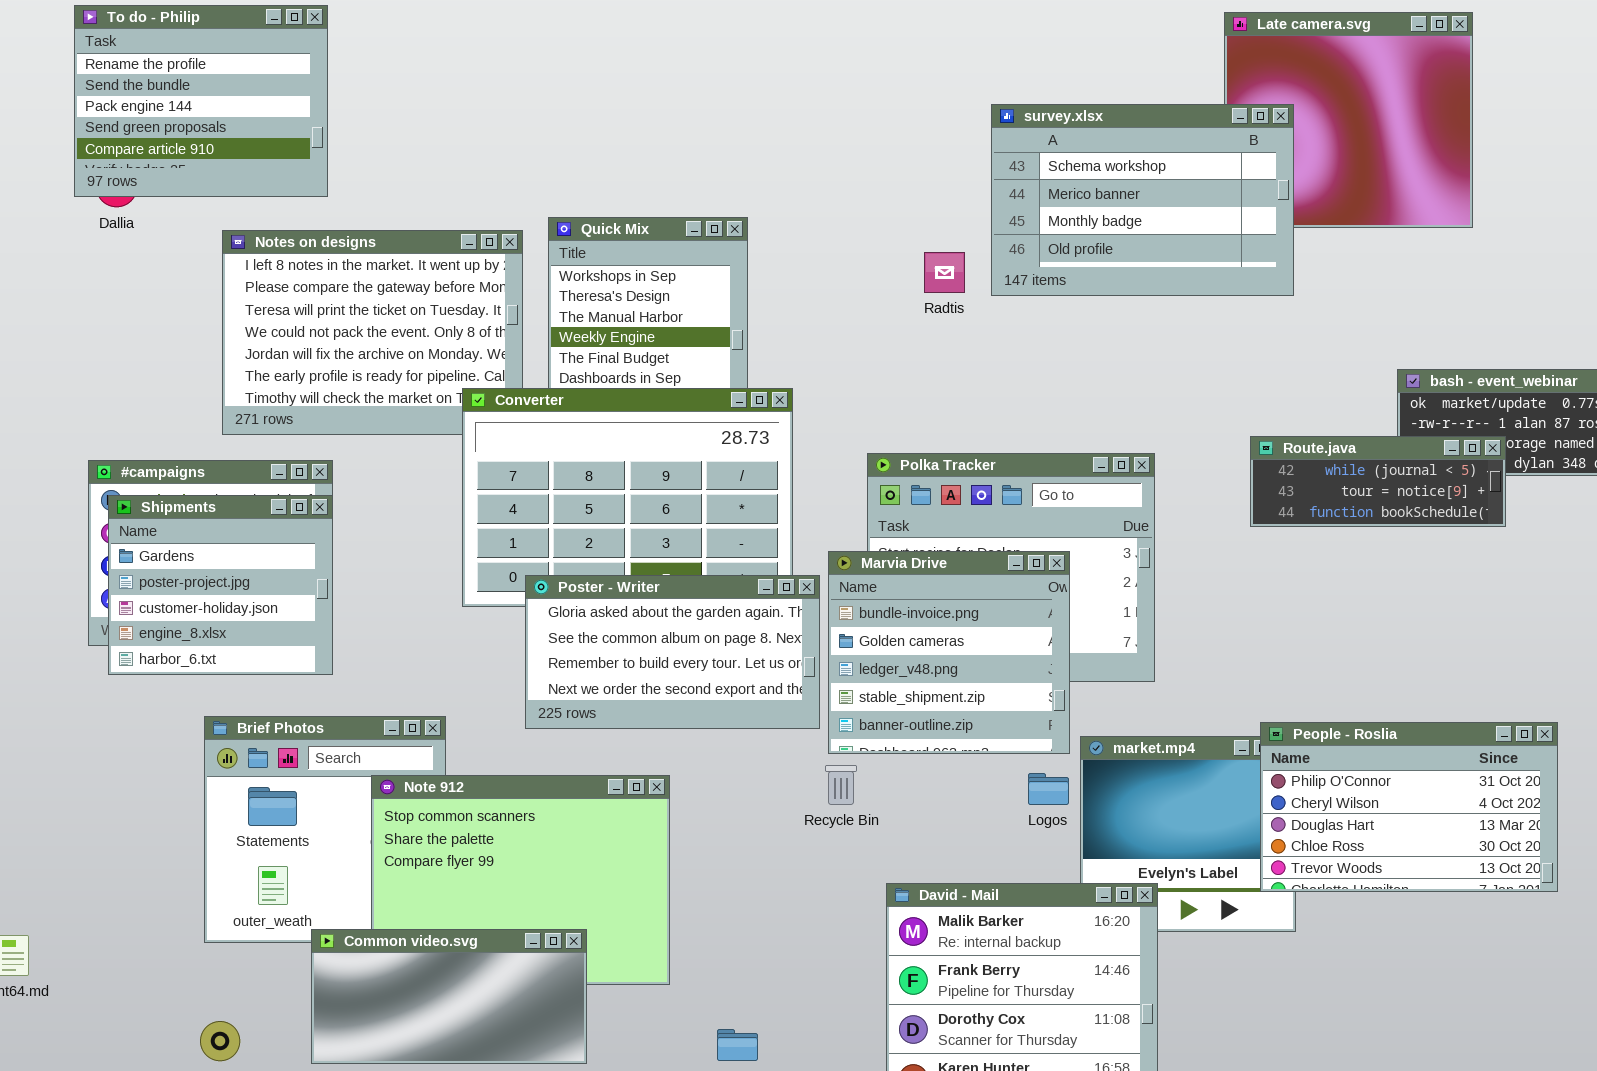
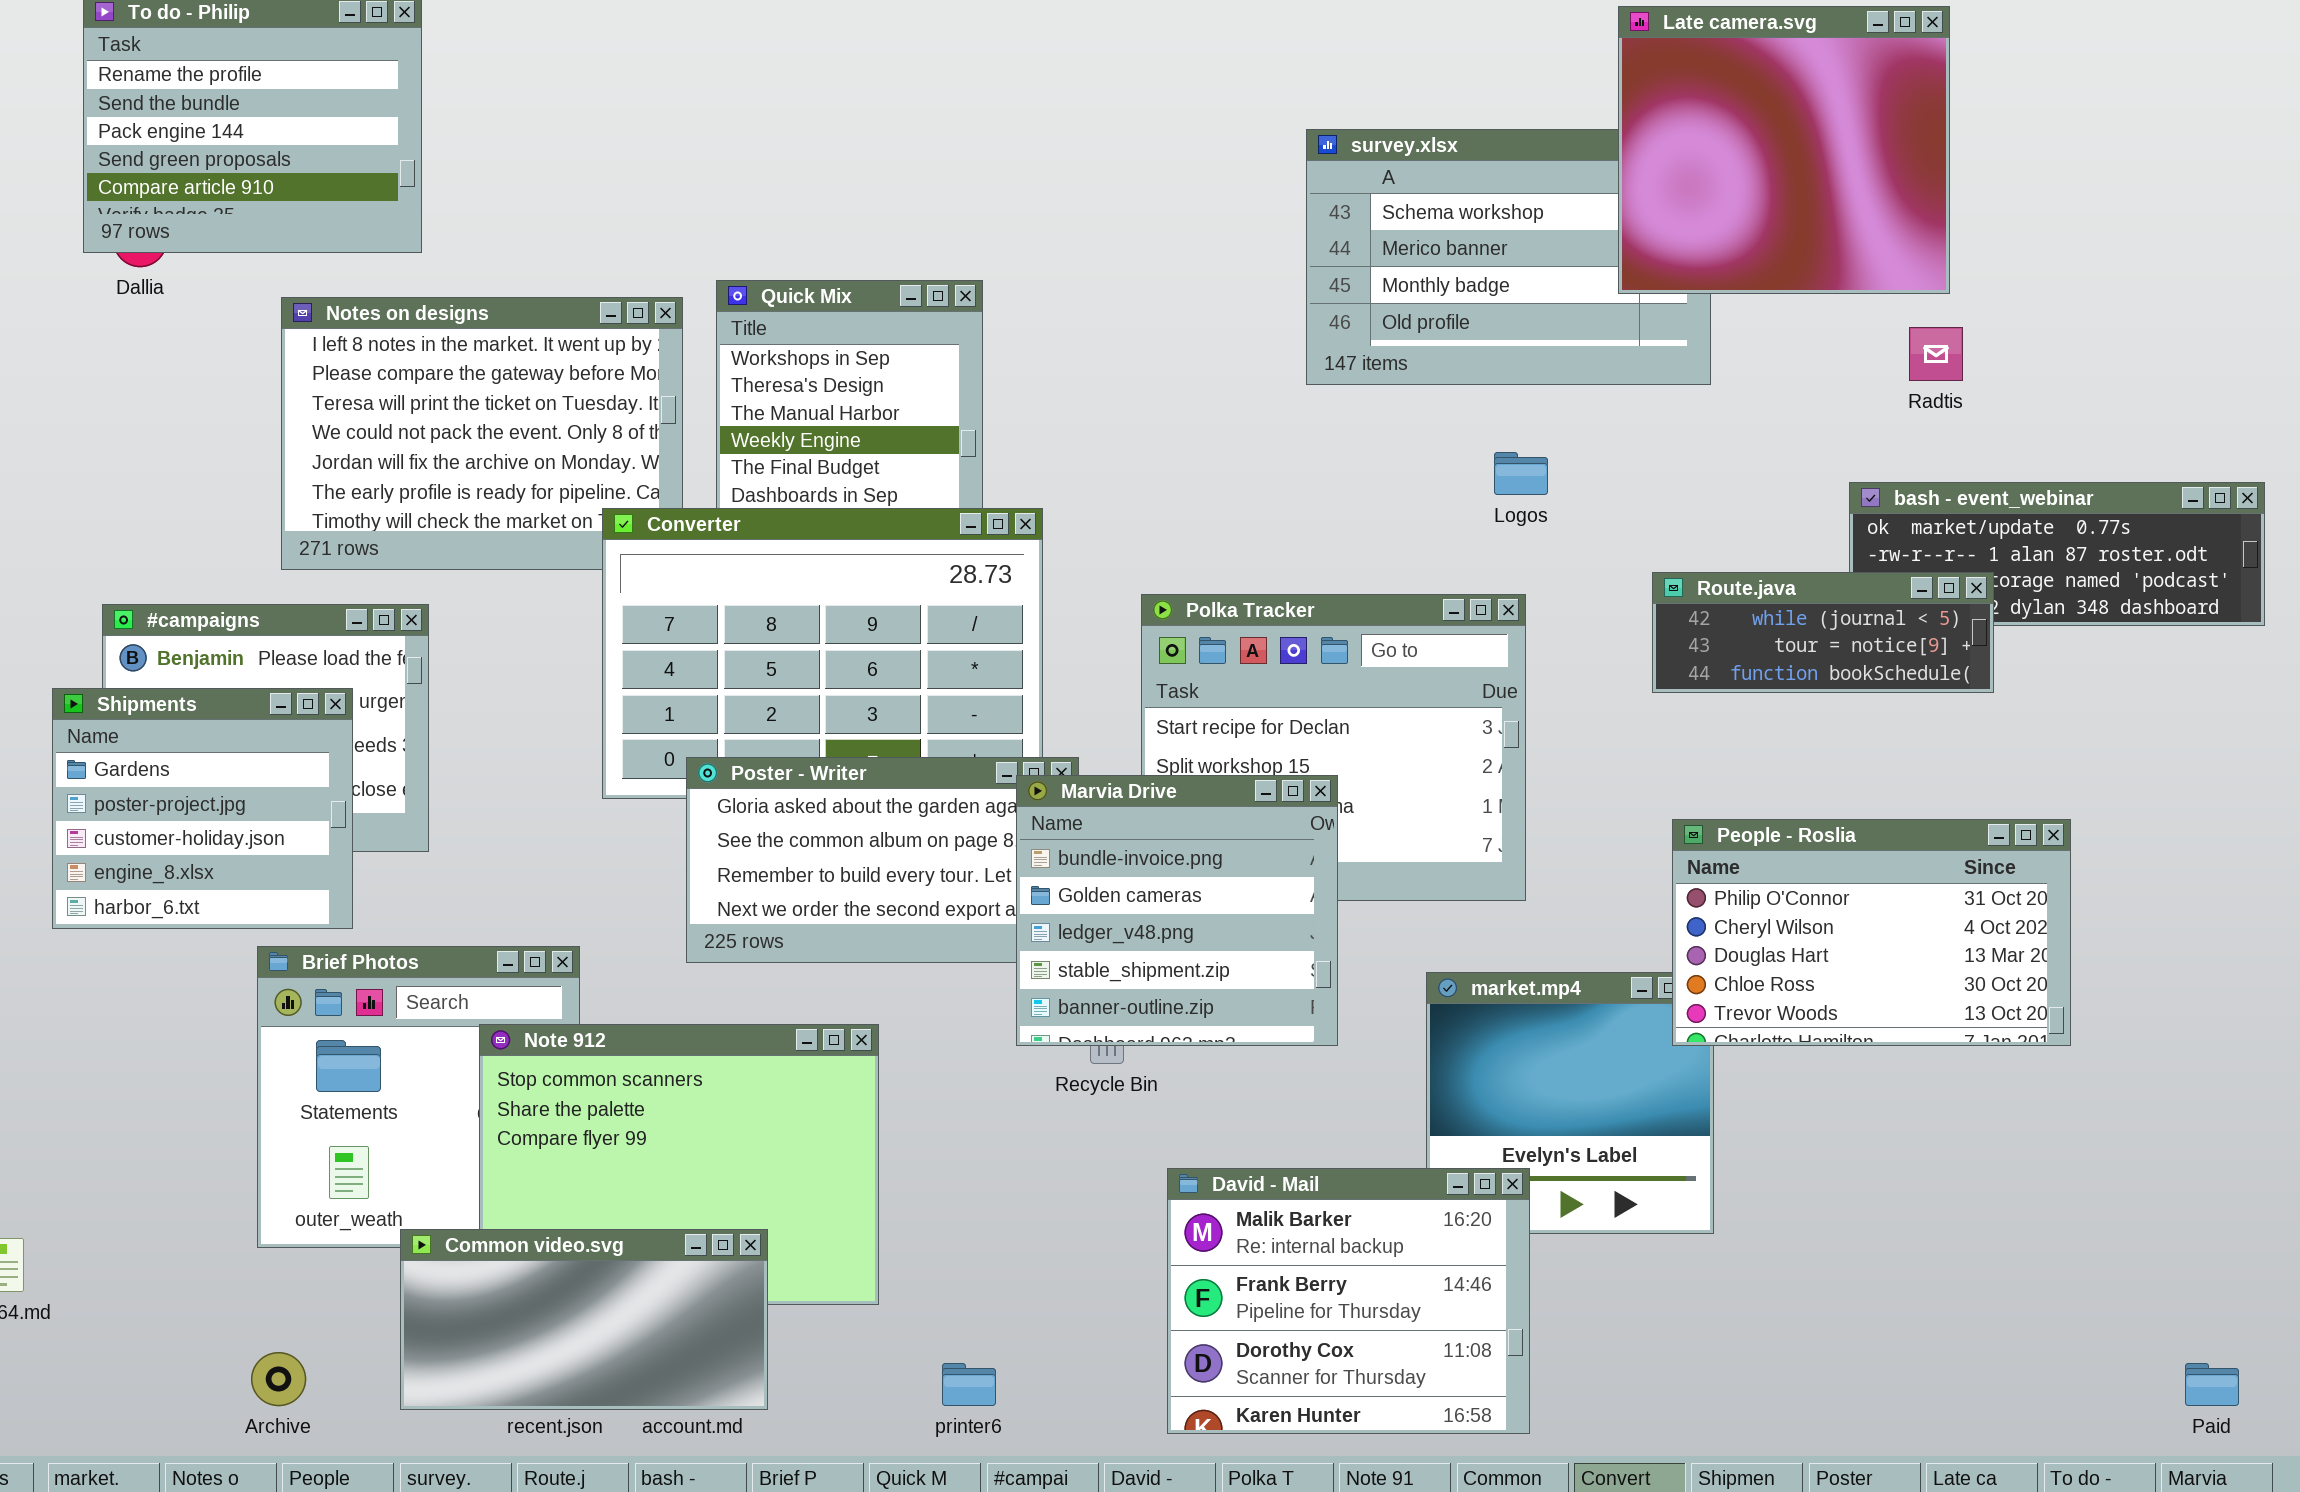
Late camera.svg: [1224,12,1473,228] -> [1618,6,1950,294], raised
Radtis: [924,252,965,293] -> [1909,327,1963,381], moved
Shipments: [108,495,333,675] -> [52,688,353,929], moved
Marvia Drive: [828,551,1070,754] -> [1016,775,1338,1046], moved
People - Roslia: [1260,722,1558,892] -> [1672,819,2071,1046], moved
Logos: [1028,773,1069,805] -> [1494,452,1548,495], moved

